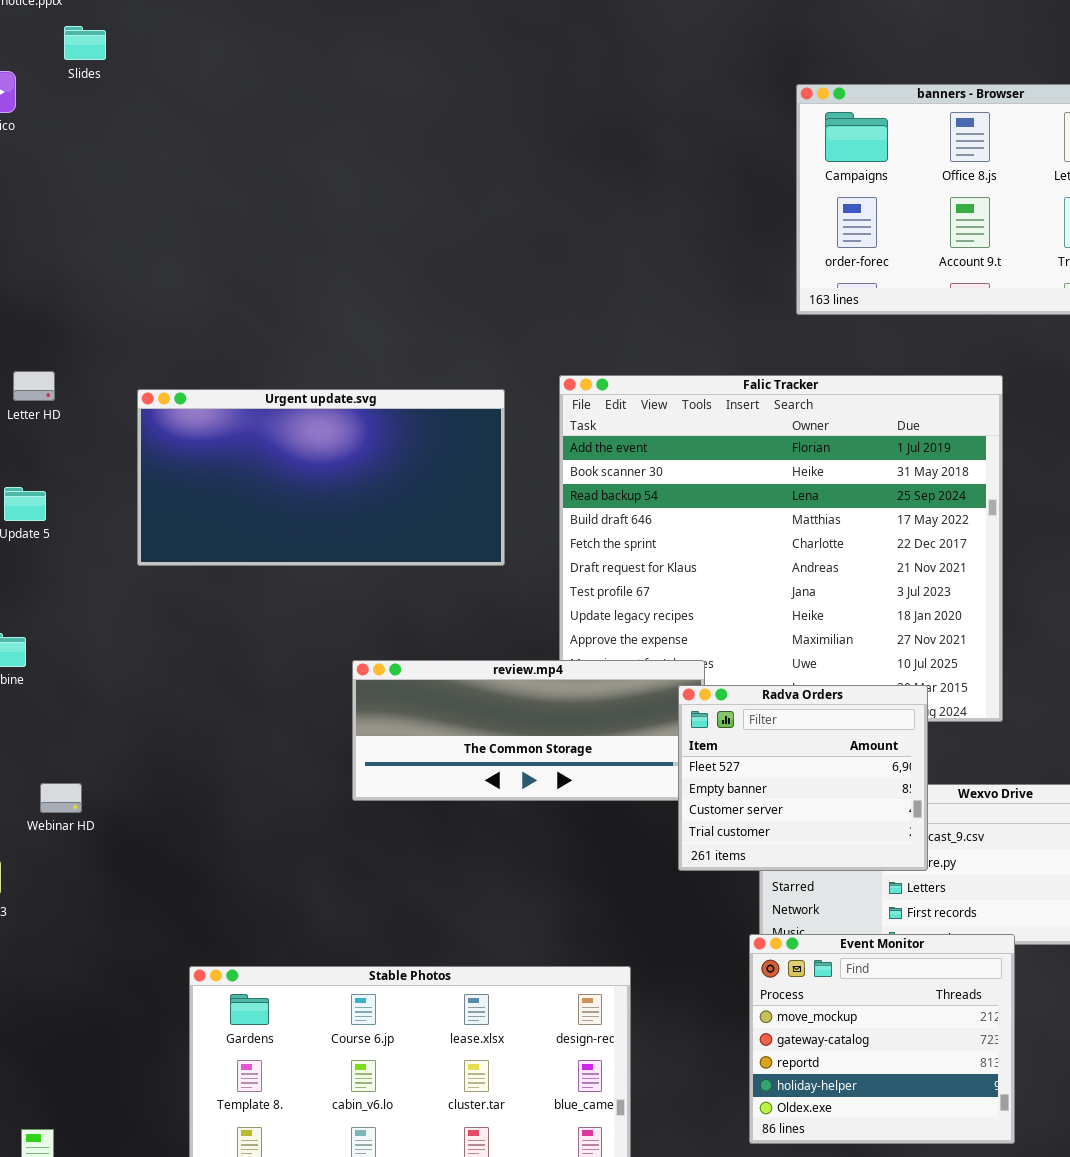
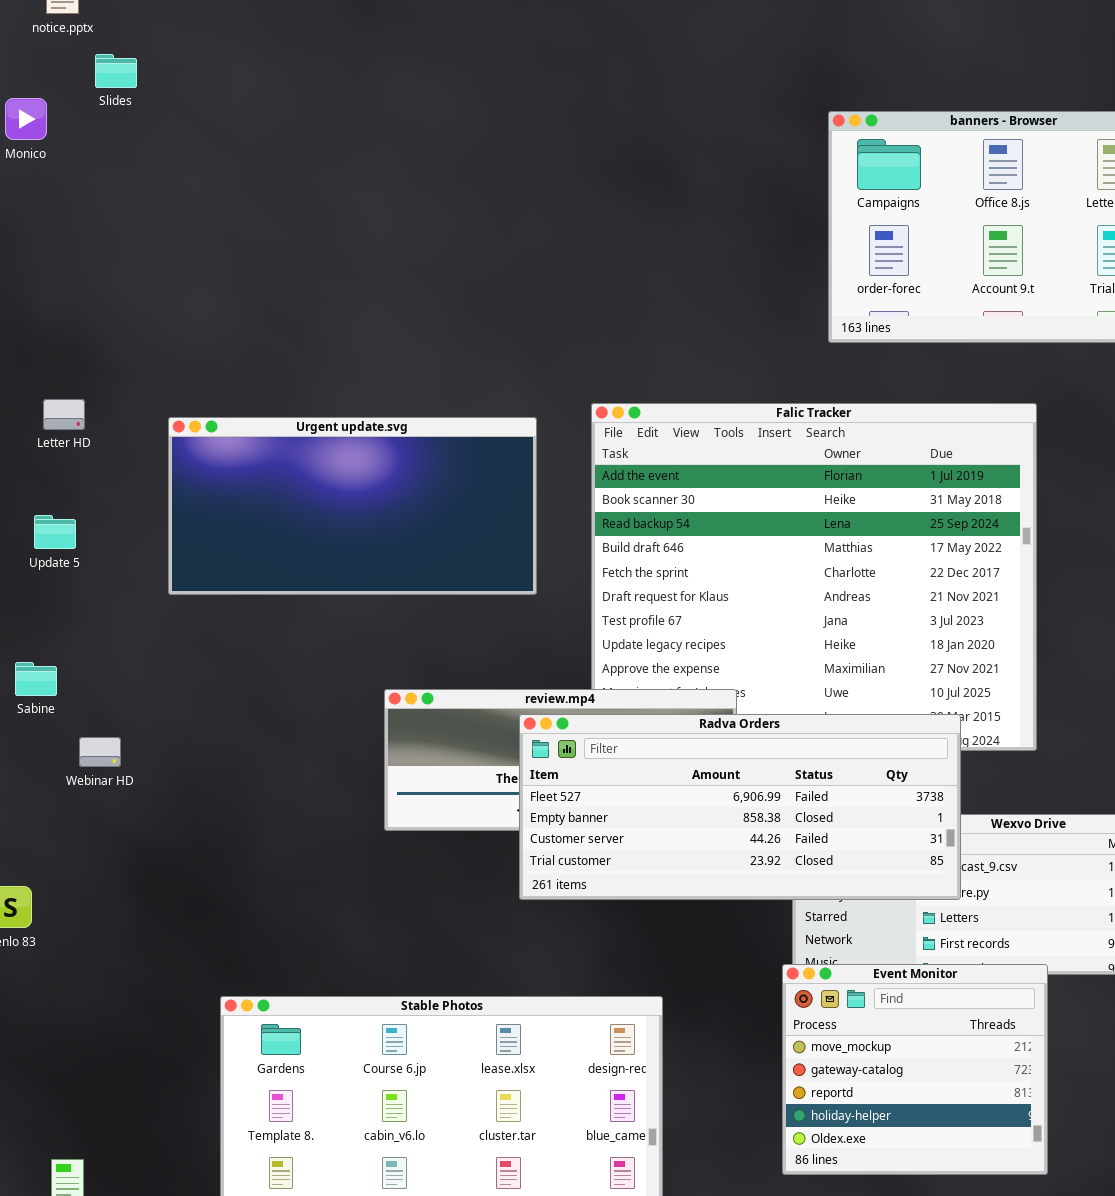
Radva Orders: [678,685,928,871] -> [519,714,961,900], resized
Webinar HD: [40,783,82,813] -> [79,737,121,767], moved

